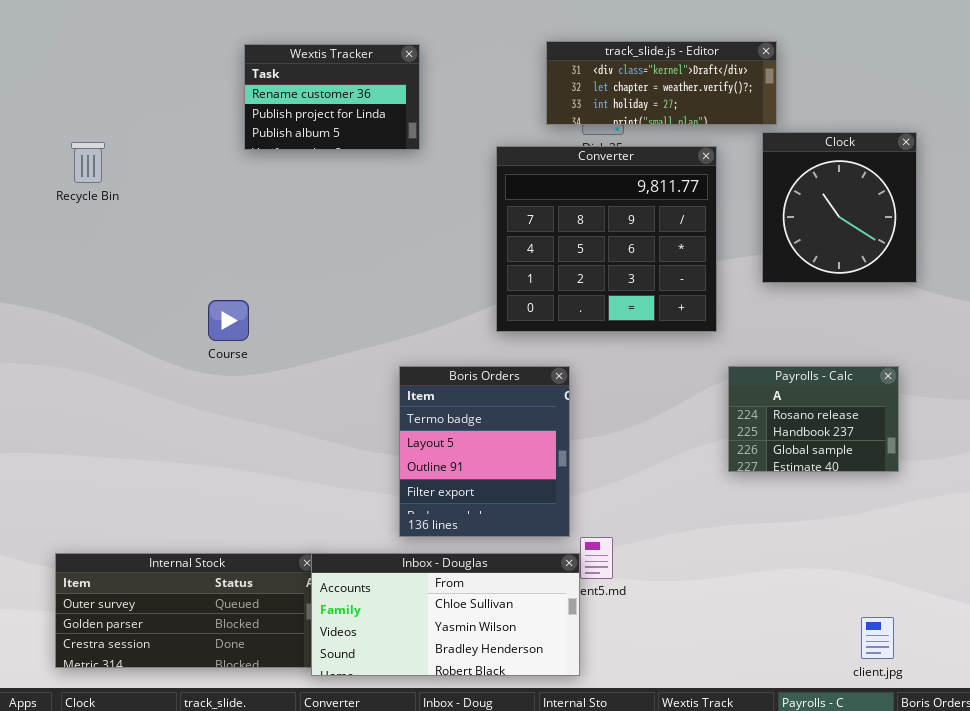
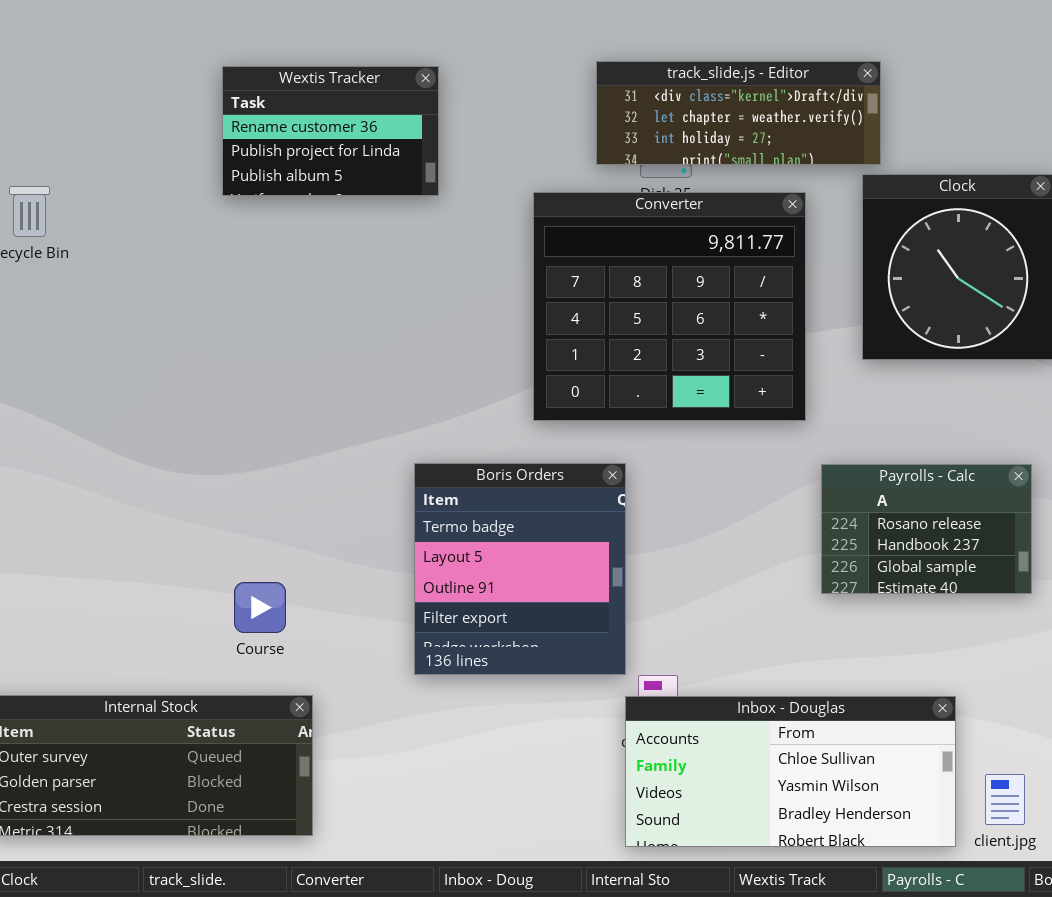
Course: [208,300,249,341] -> [234,582,286,633], moved
Inbox - Douglas: [311,553,580,676] -> [625,696,956,847], moved

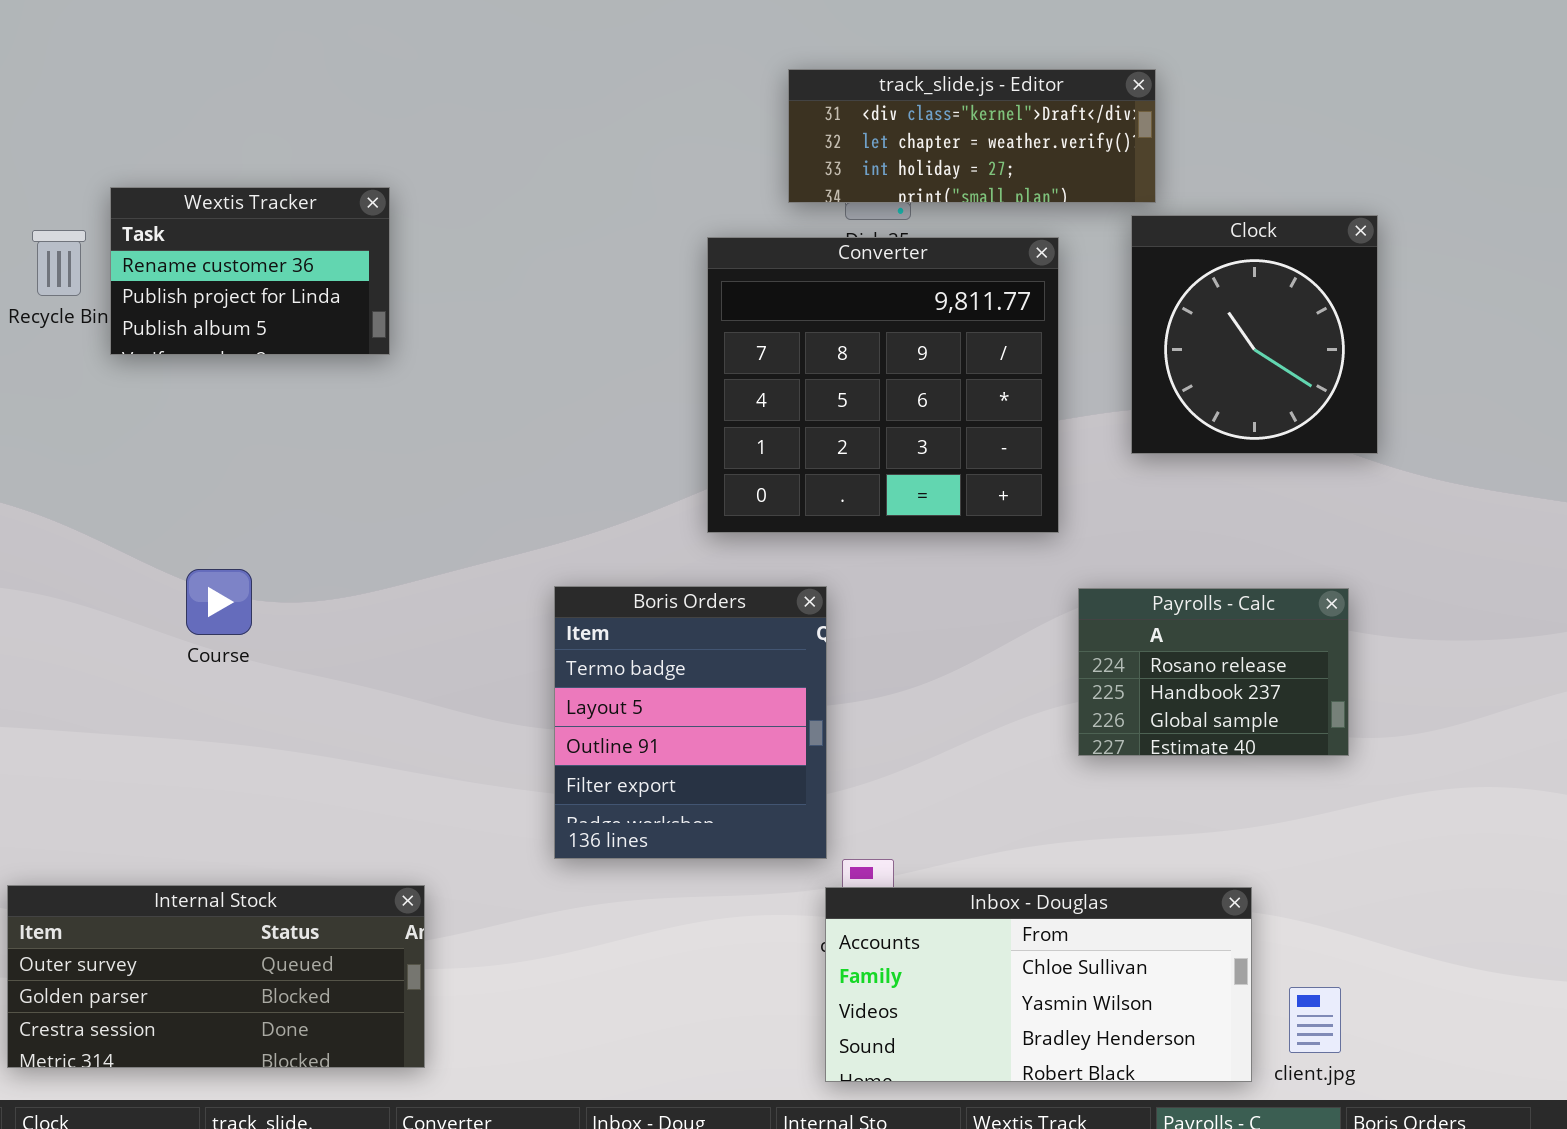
Wextis Tracker: [222,66,439,196] -> [110,187,390,355], moved
Course: [234,582,286,633] -> [186,569,252,635], moved

